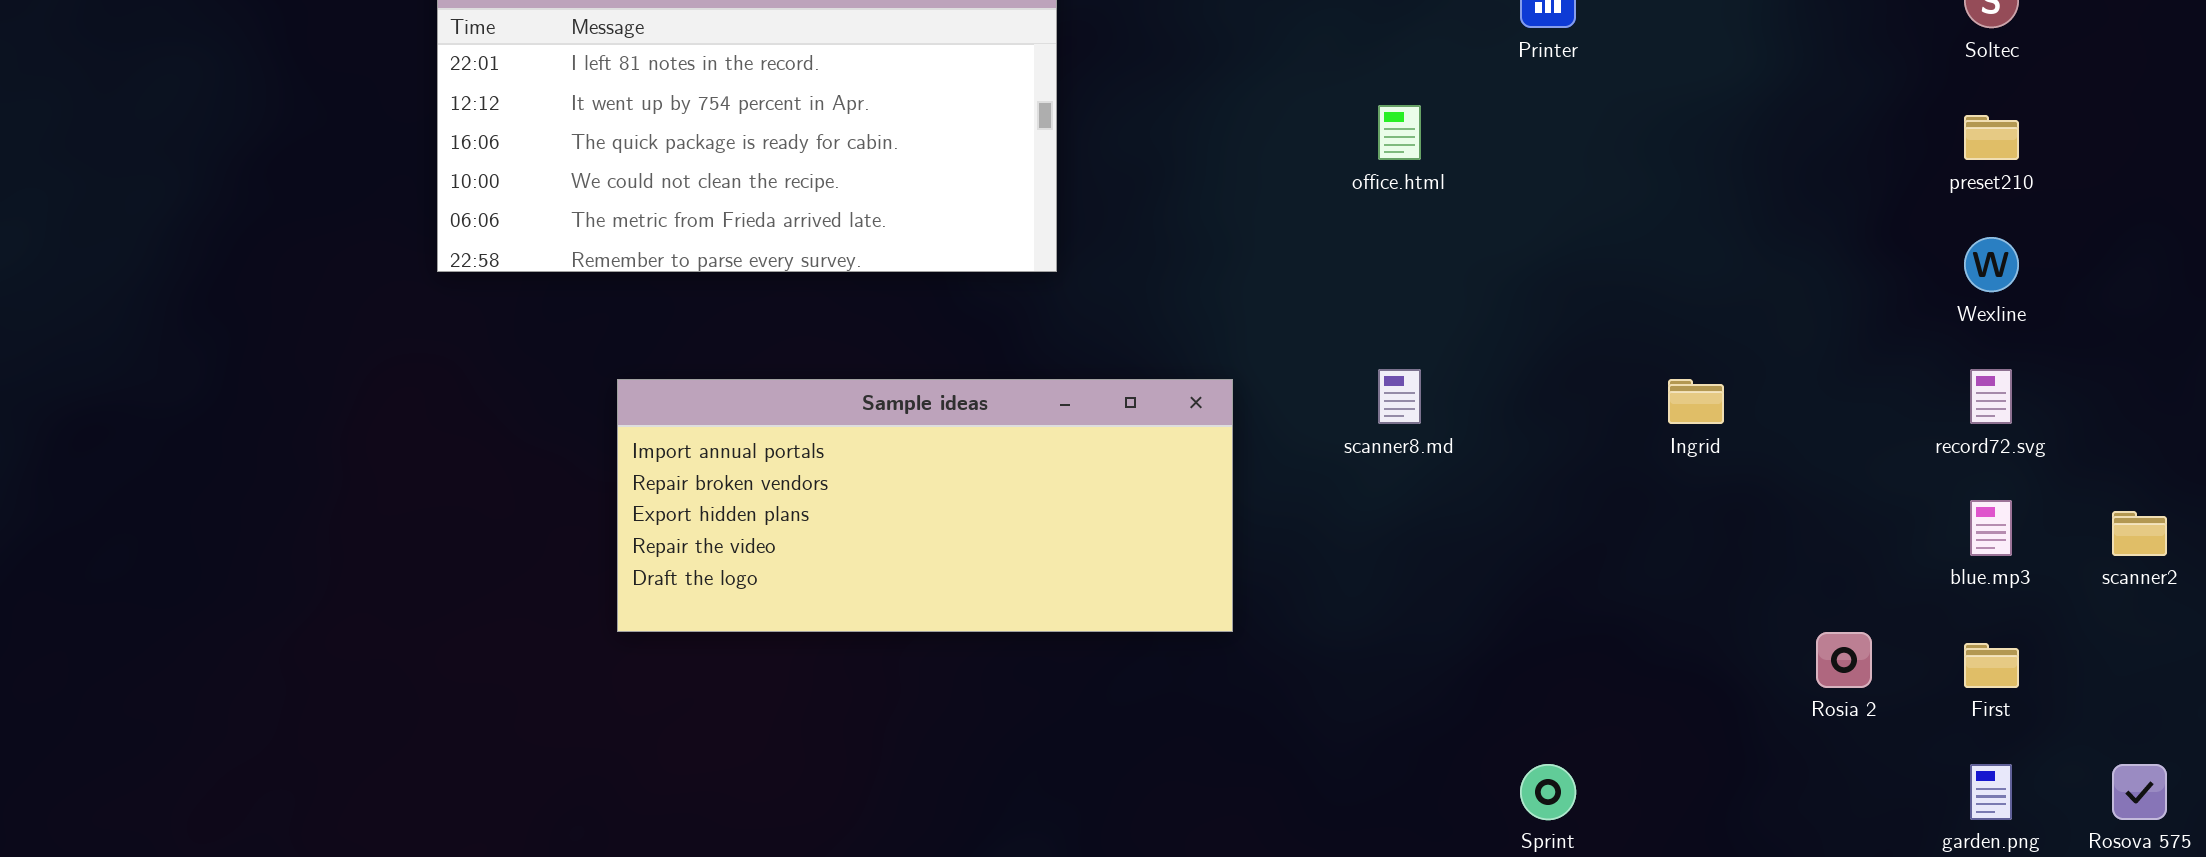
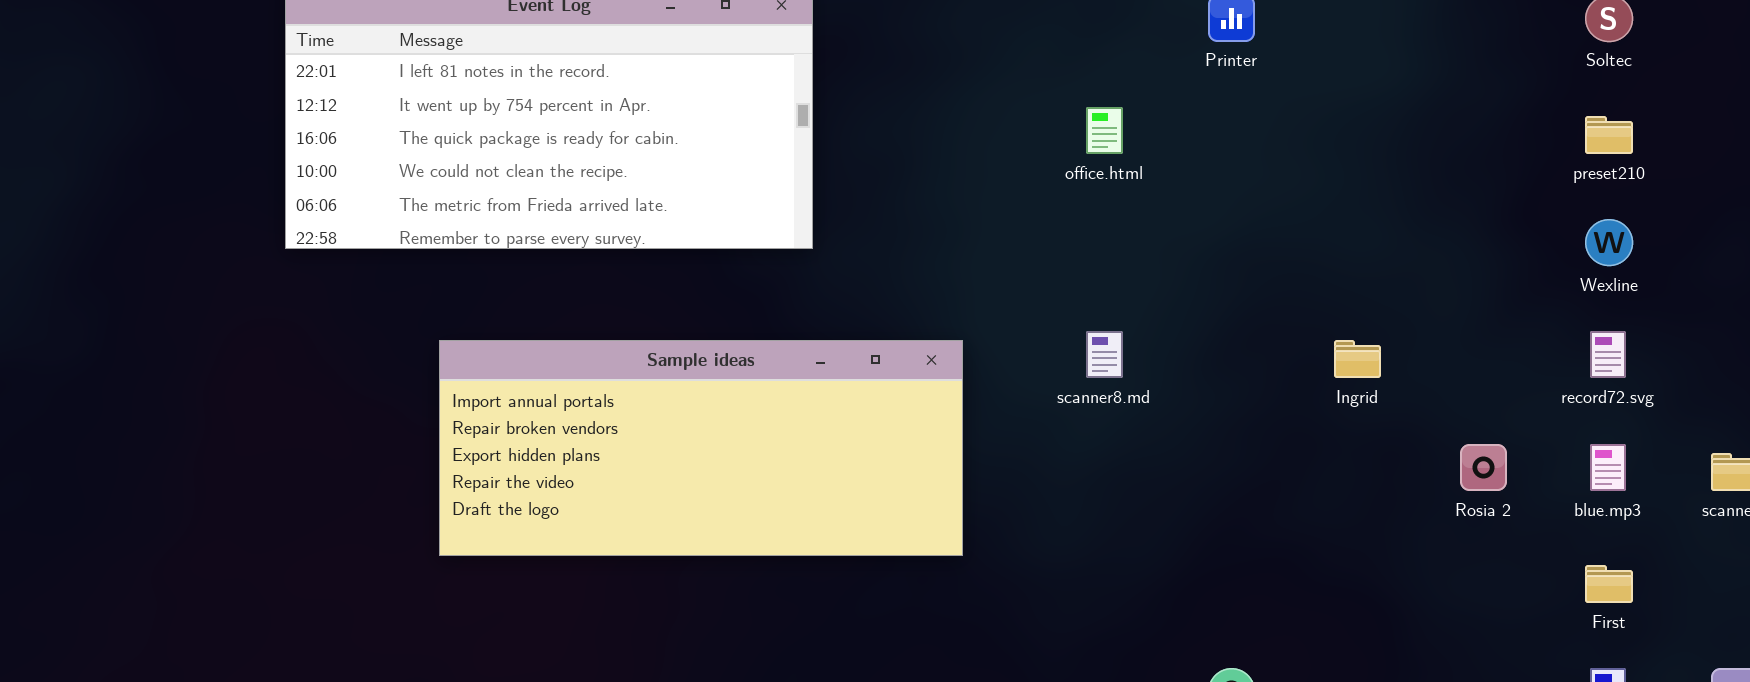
Rosia 2: [1816,632,1872,688] -> [1460,444,1507,491], moved

